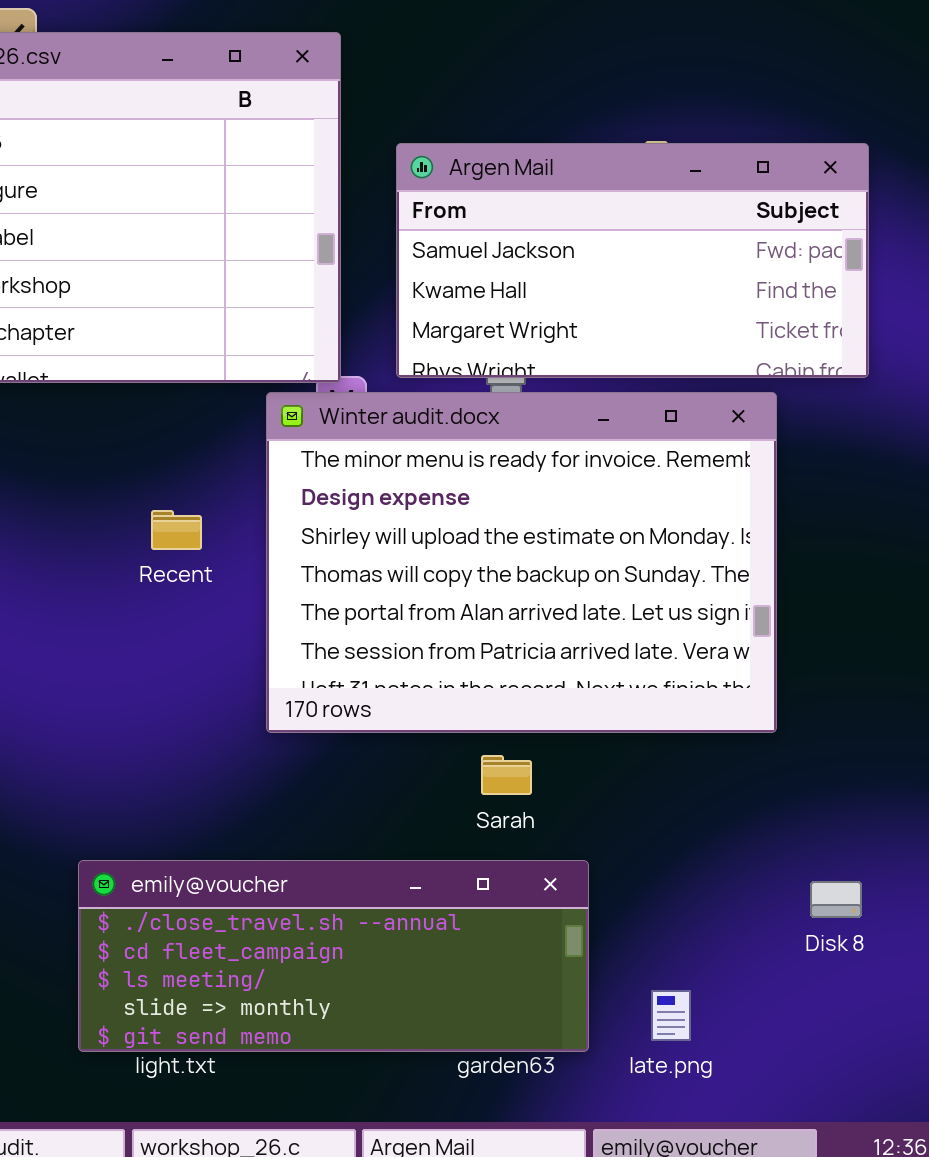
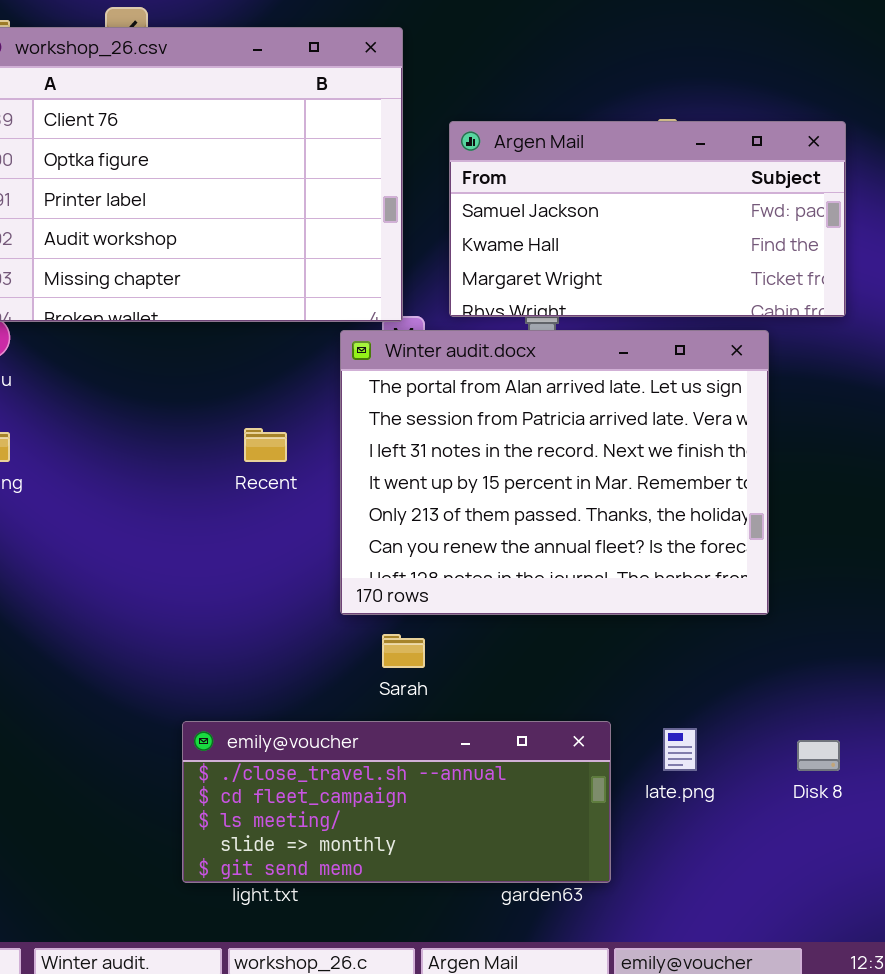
Winter audit.docx: [266,392,777,733] -> [340,330,769,615], scrolled down 4 rows
Sarah: [481,755,532,795] -> [382,634,425,668], moved
late.png: [651,990,691,1041] -> [663,728,697,771], moved

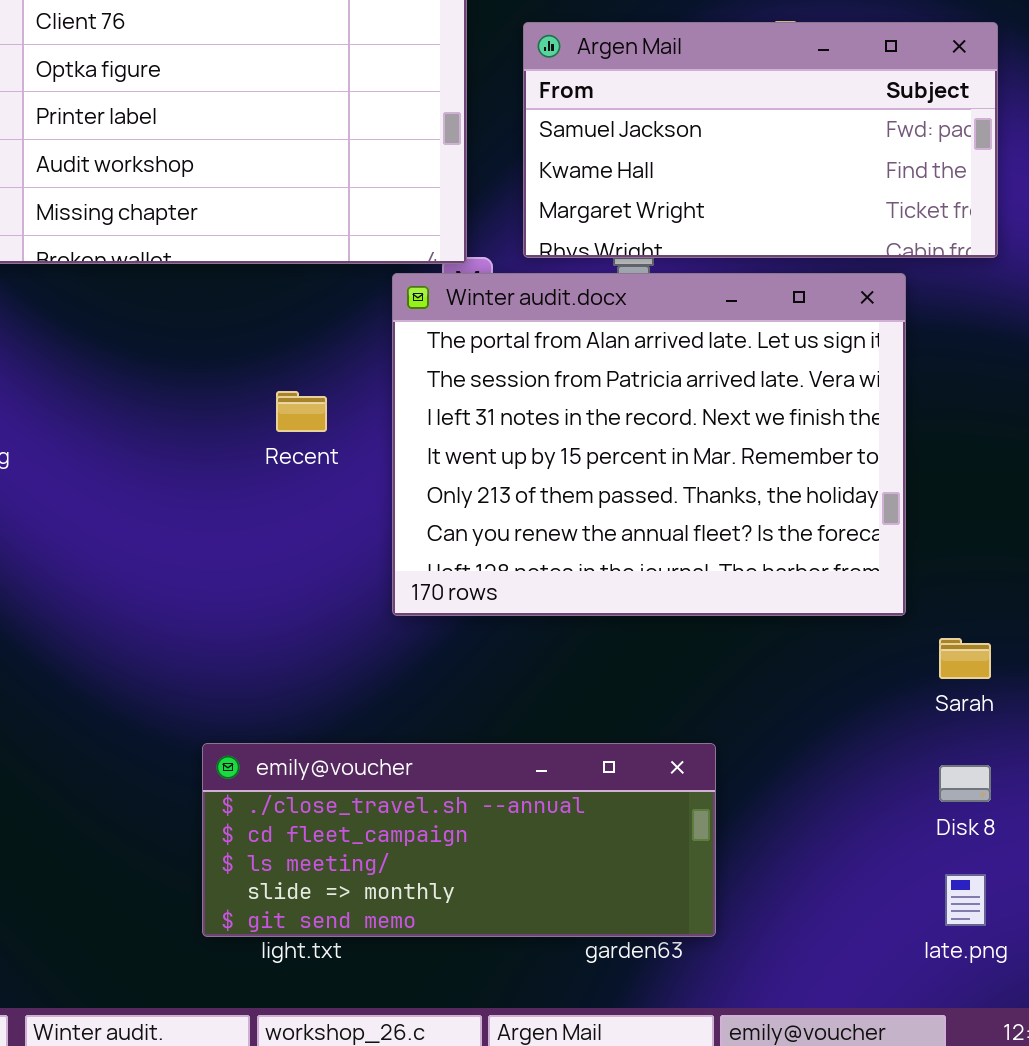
Sarah: [382,634,425,668] -> [939,638,991,679], moved
late.png: [663,728,697,771] -> [945,874,986,926], moved

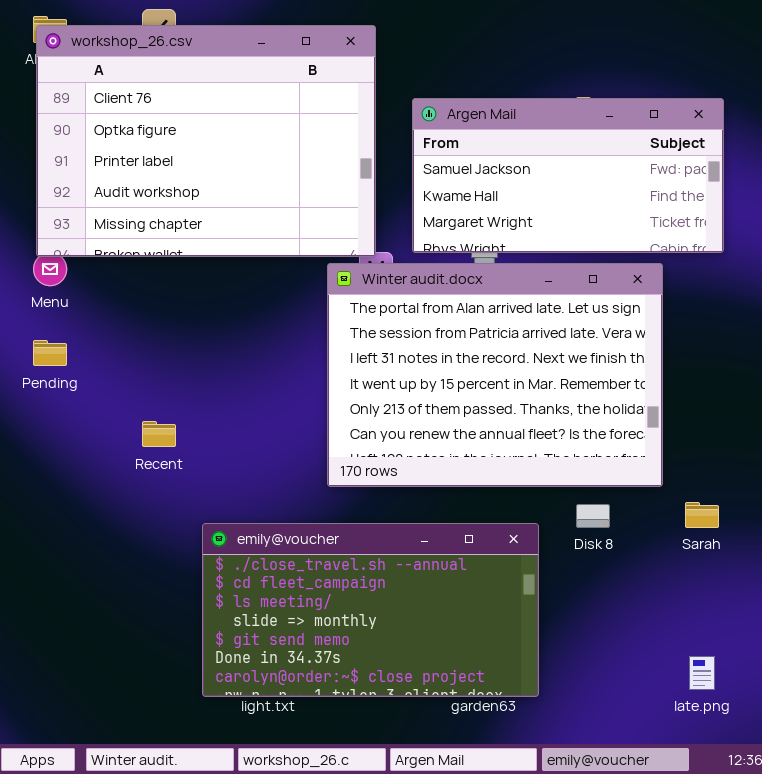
Recent: [276,391,327,432] -> [142,421,176,447], moved
emily@voucher: [202,743,716,937] -> [202,523,539,697], resized
Disk 8: [939,765,991,802] -> [576,504,610,528], moved

